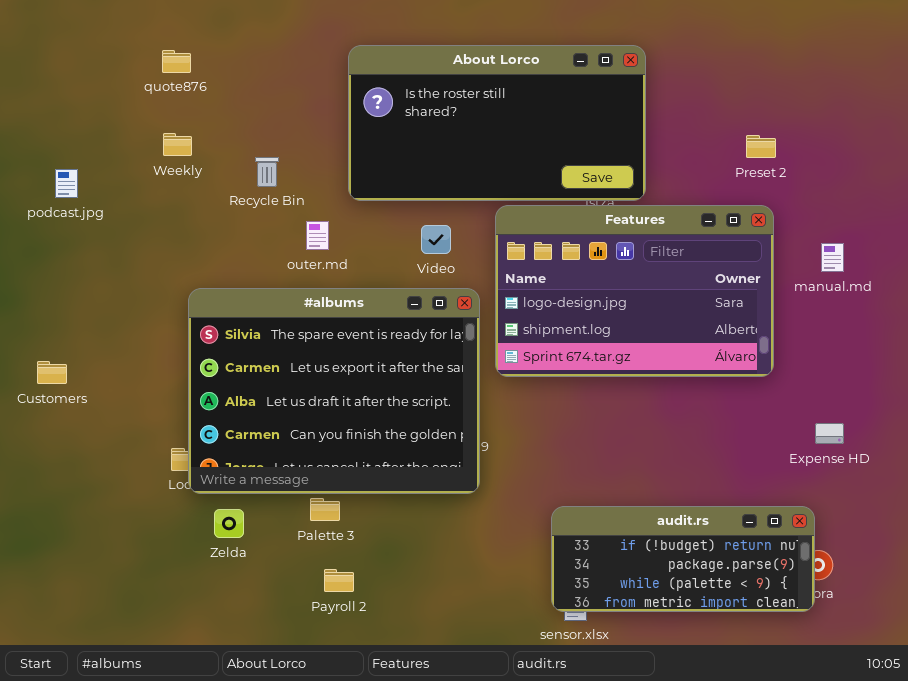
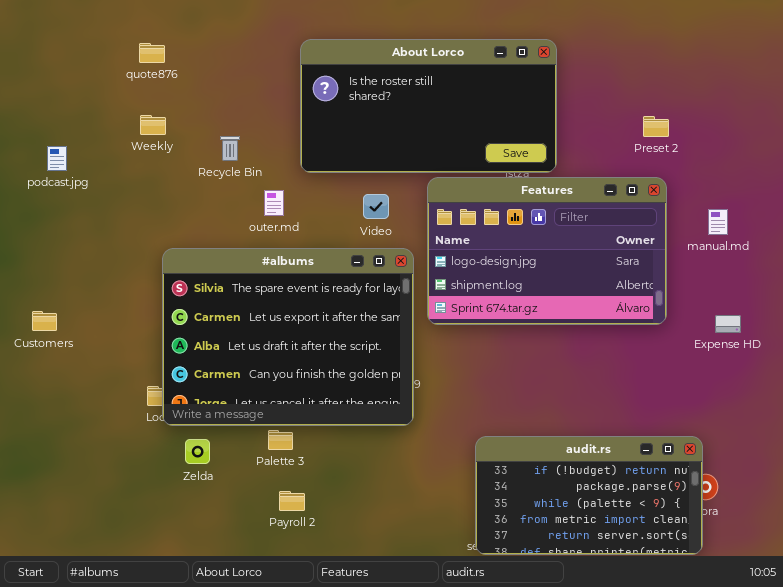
Expense HD: [815,423,844,444] -> [715,315,741,333], moved
audit.rs: [551,506,815,612] -> [475,436,703,555], resized

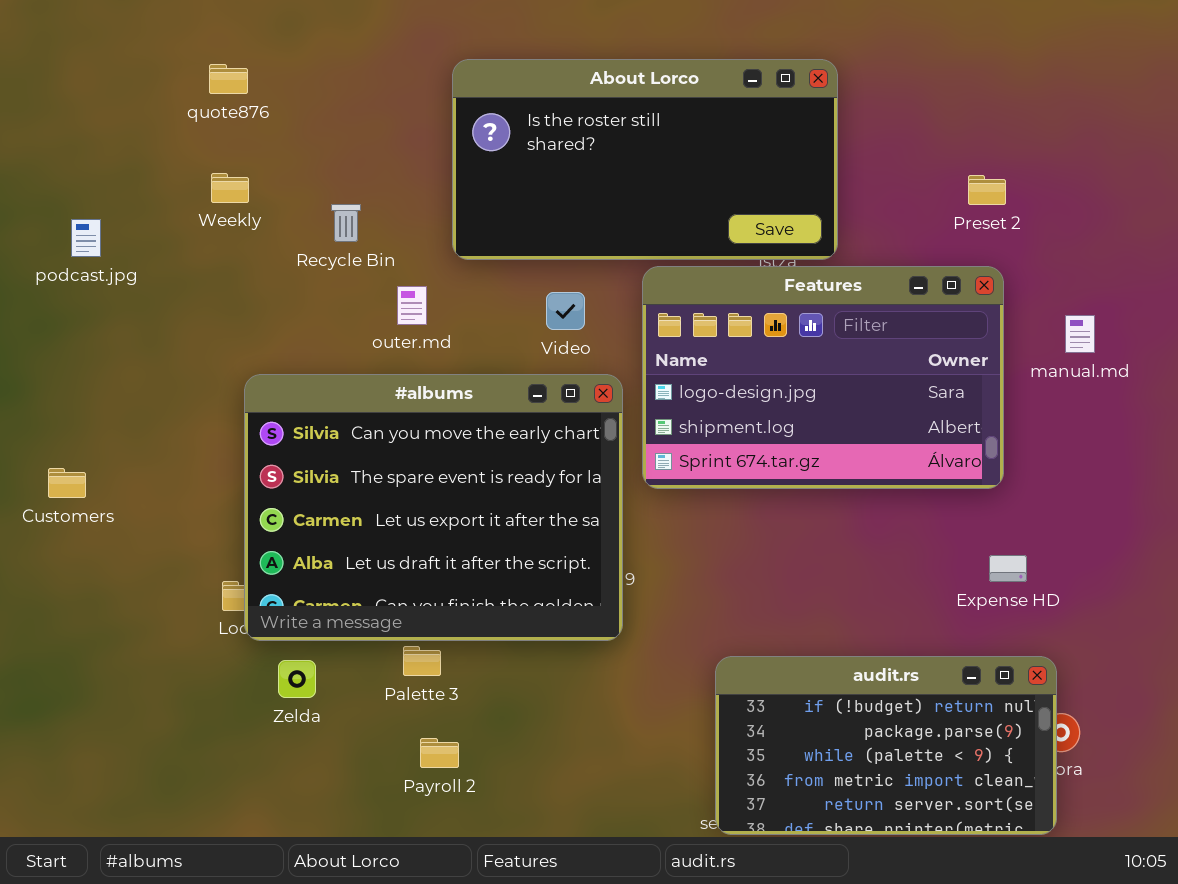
#albums: [162,248,414,426] -> [244,374,623,641], scrolled up 1 row
Expense HD: [715,315,741,333] -> [989,555,1027,582], moved

